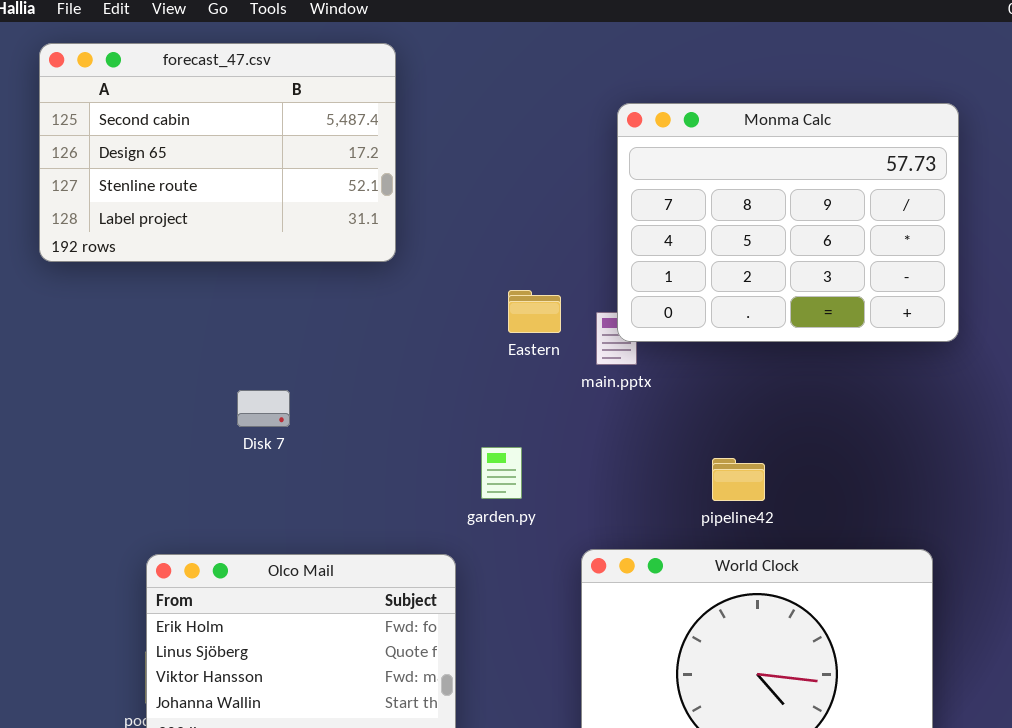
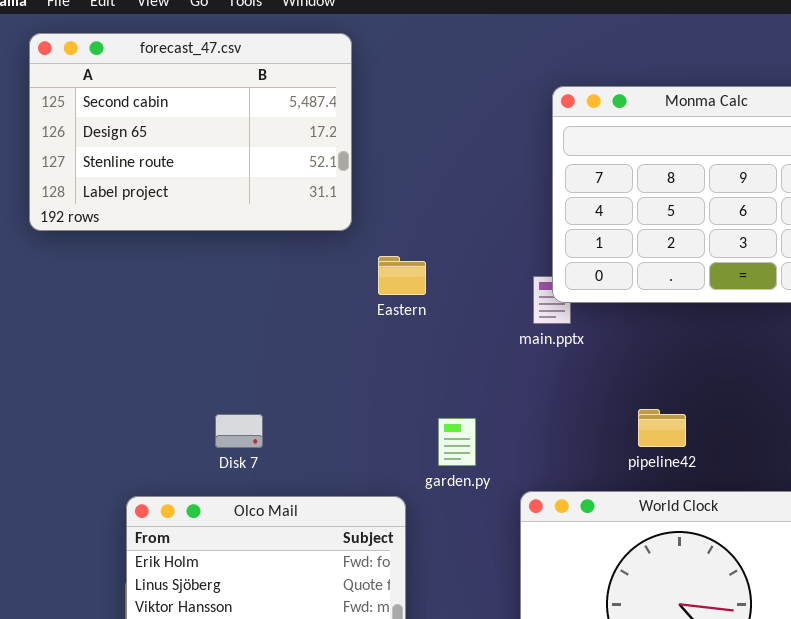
Eastern: [508,290,561,333] -> [378,256,426,295], moved
Disk 7: [237,390,290,427] -> [215,414,263,448], moved
garden.py: [481,447,522,499] -> [438,418,476,466], moved

